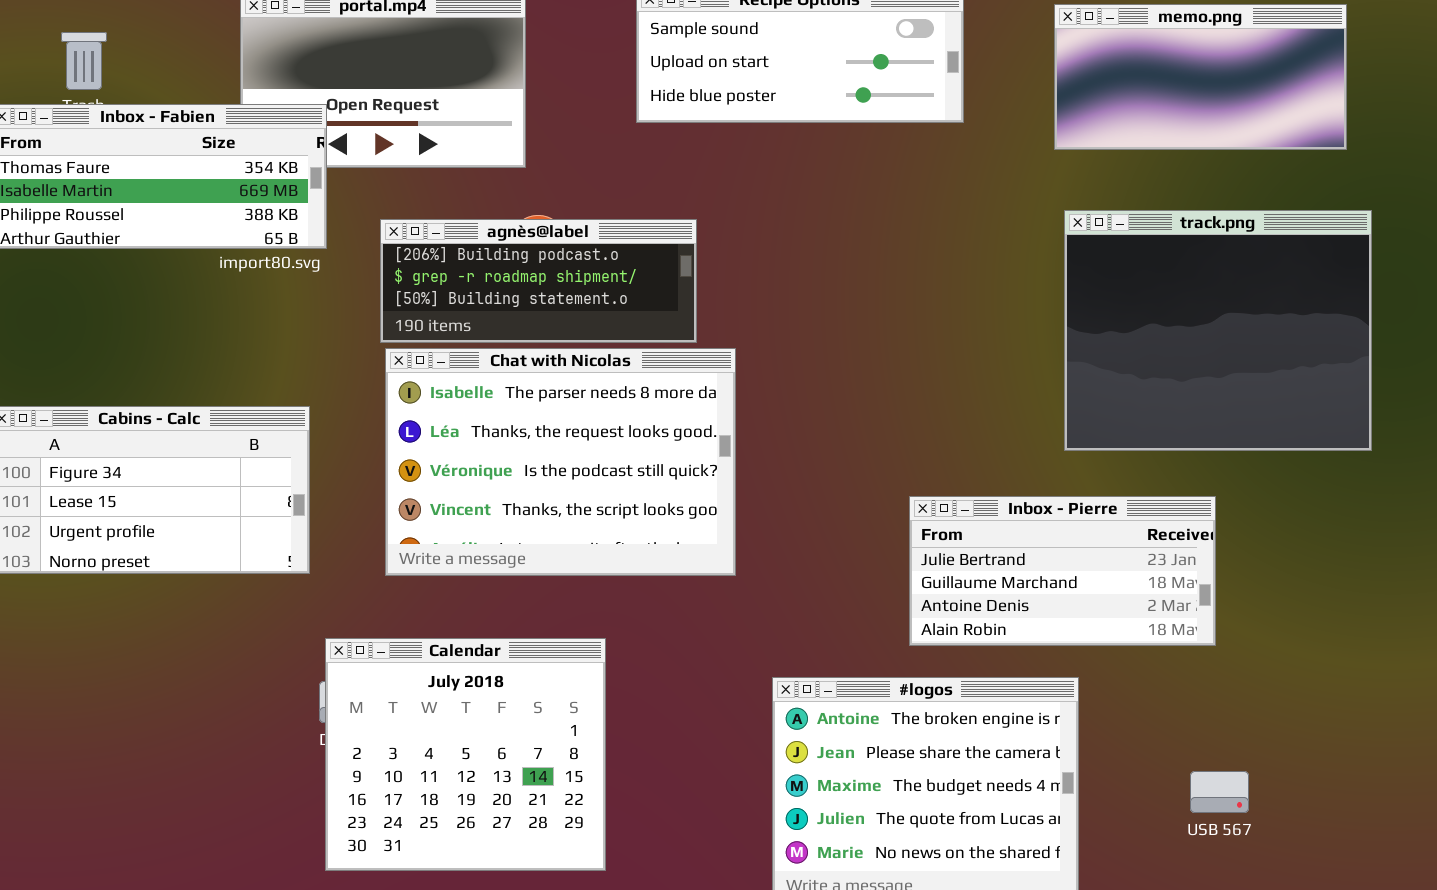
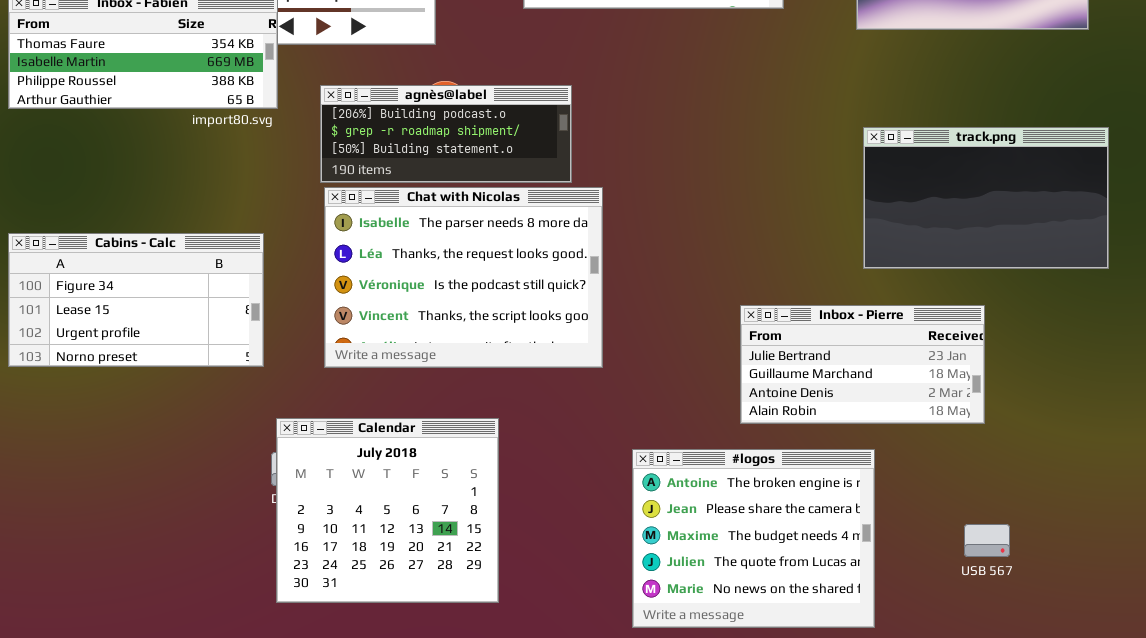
track.png: [1064,210,1372,451] -> [863,127,1109,269], resized

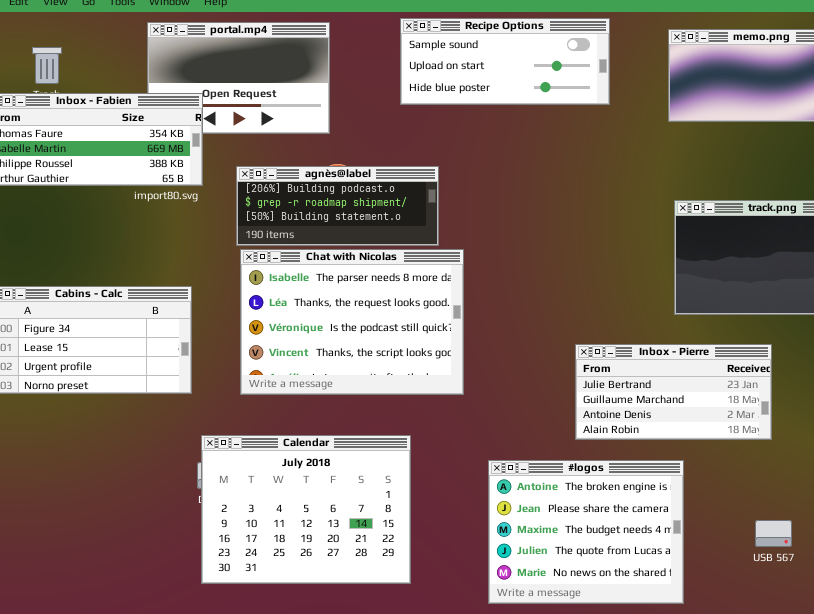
Calendar: [276,418,499,603] -> [201,435,411,584], resized

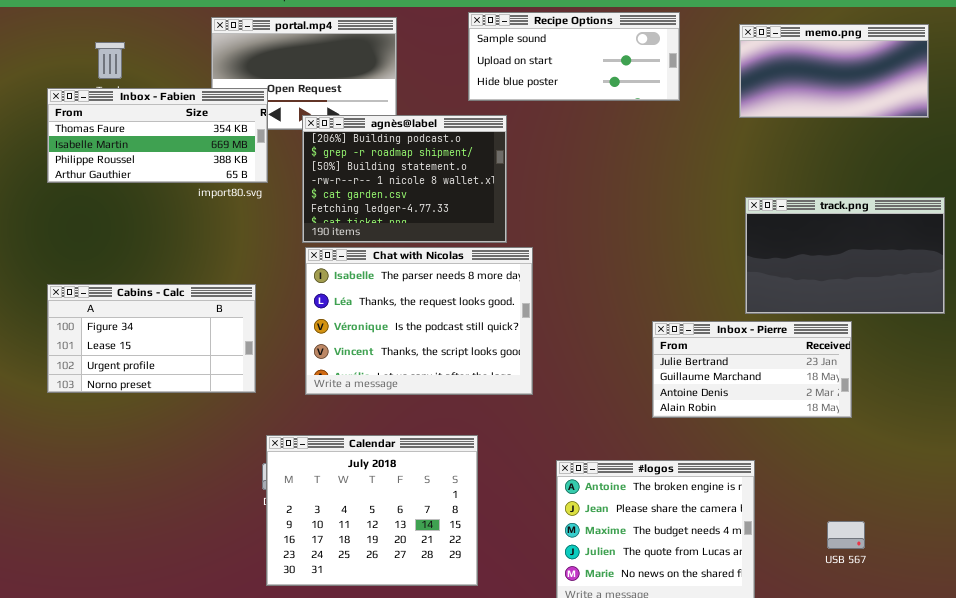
agnès@label: [236,166,439,246] -> [302,115,507,243], resized
Inbox - Pierre: [575,344,772,440] -> [652,321,852,418], moved

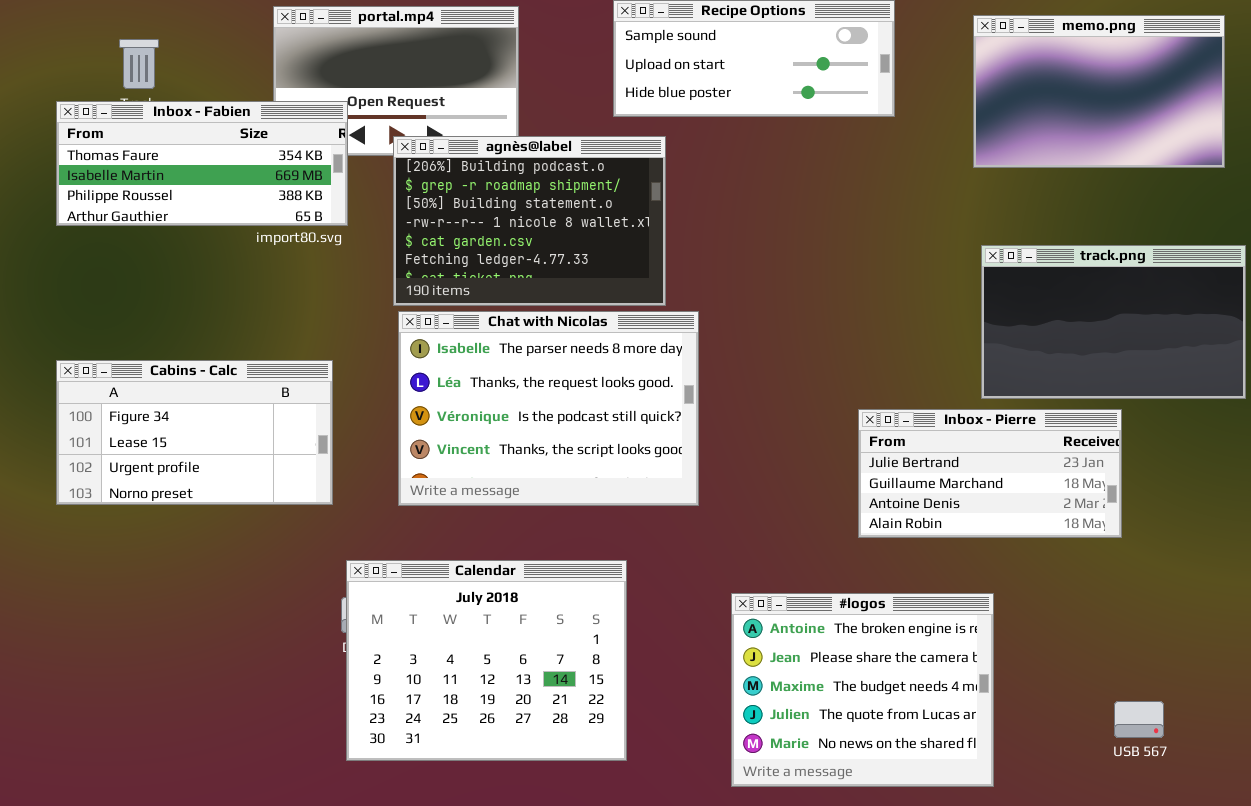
memo.png: [739,24,929,118] -> [973,15,1225,168], resized
USB 567: [827,521,865,549] -> [1114,701,1164,738], moved

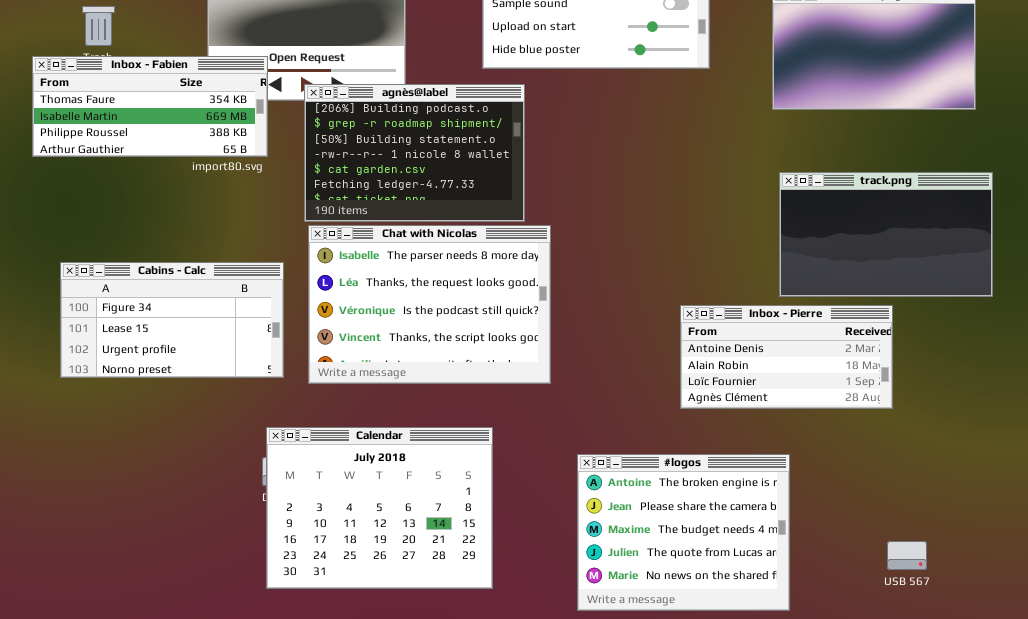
Cabins - Calc: [56,360,333,505] -> [60,262,284,378], moved
Inbox - Pierre: [858,409,1122,538] -> [680,305,893,409], scrolled down 2 rows

